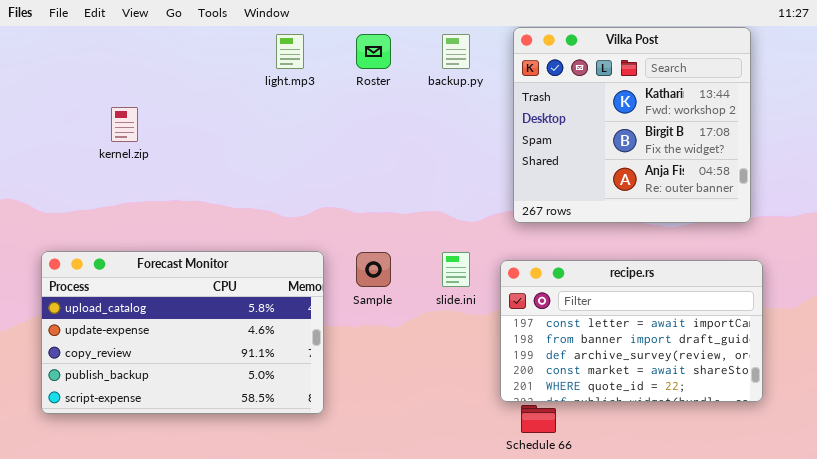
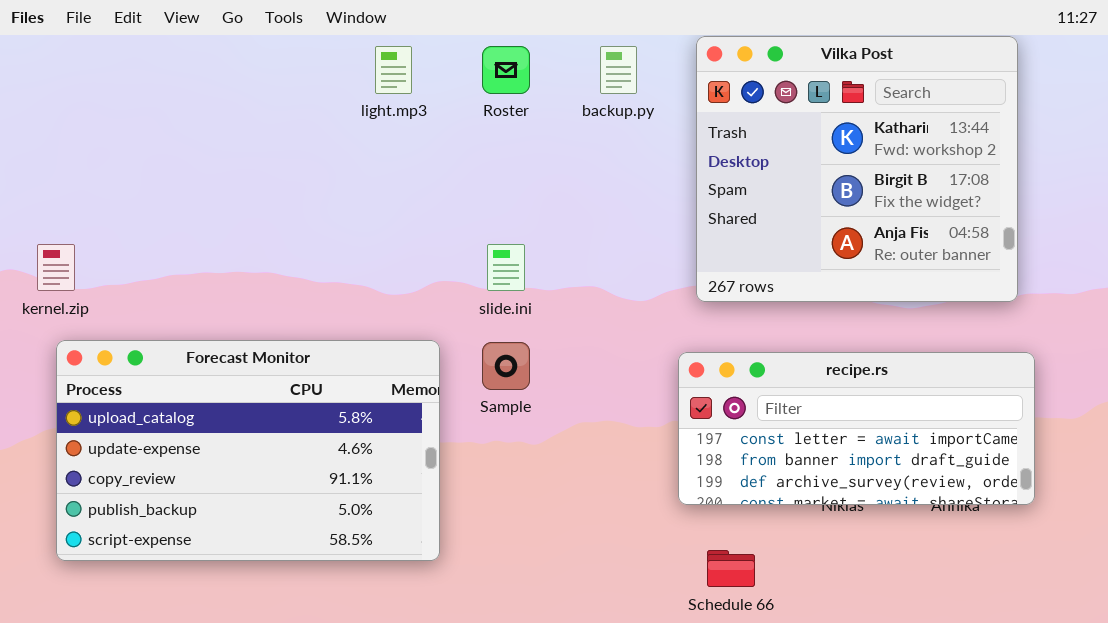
kernel.zip: [111,107,138,142] -> [37,244,75,291], moved
slide.ini: [442,252,470,287] -> [487,244,525,291], moved
recipe.rs: [500,260,763,402] -> [678,352,1035,505], resized

